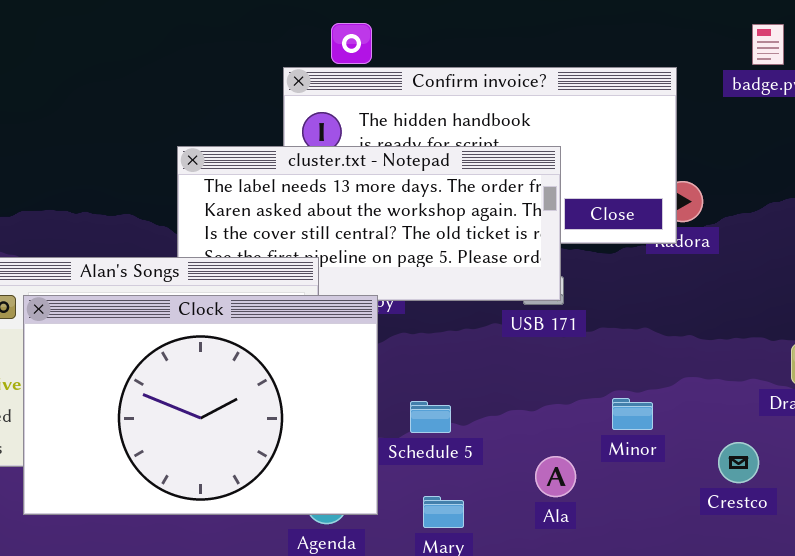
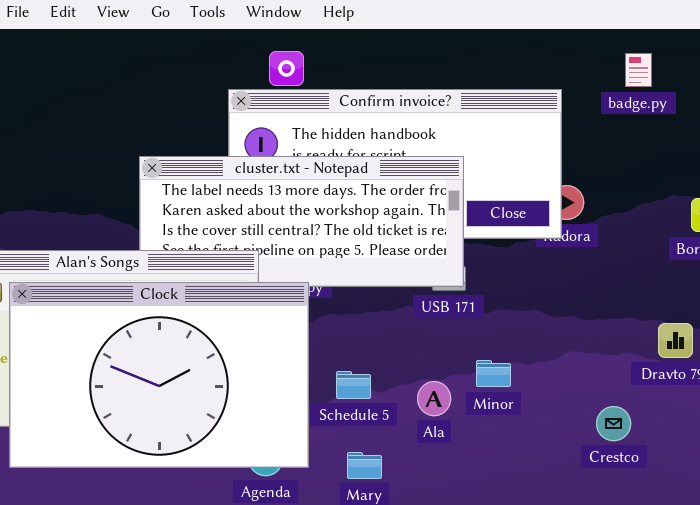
Minor: [612,398,653,430] -> [476,360,511,387], moved
Ala: [535,456,576,497] -> [417,381,451,416], moved

